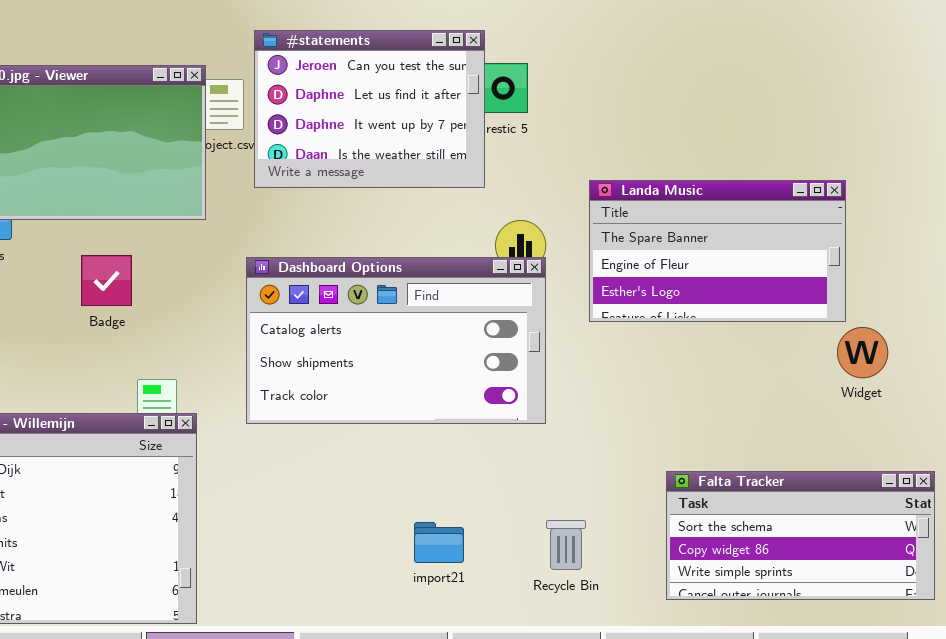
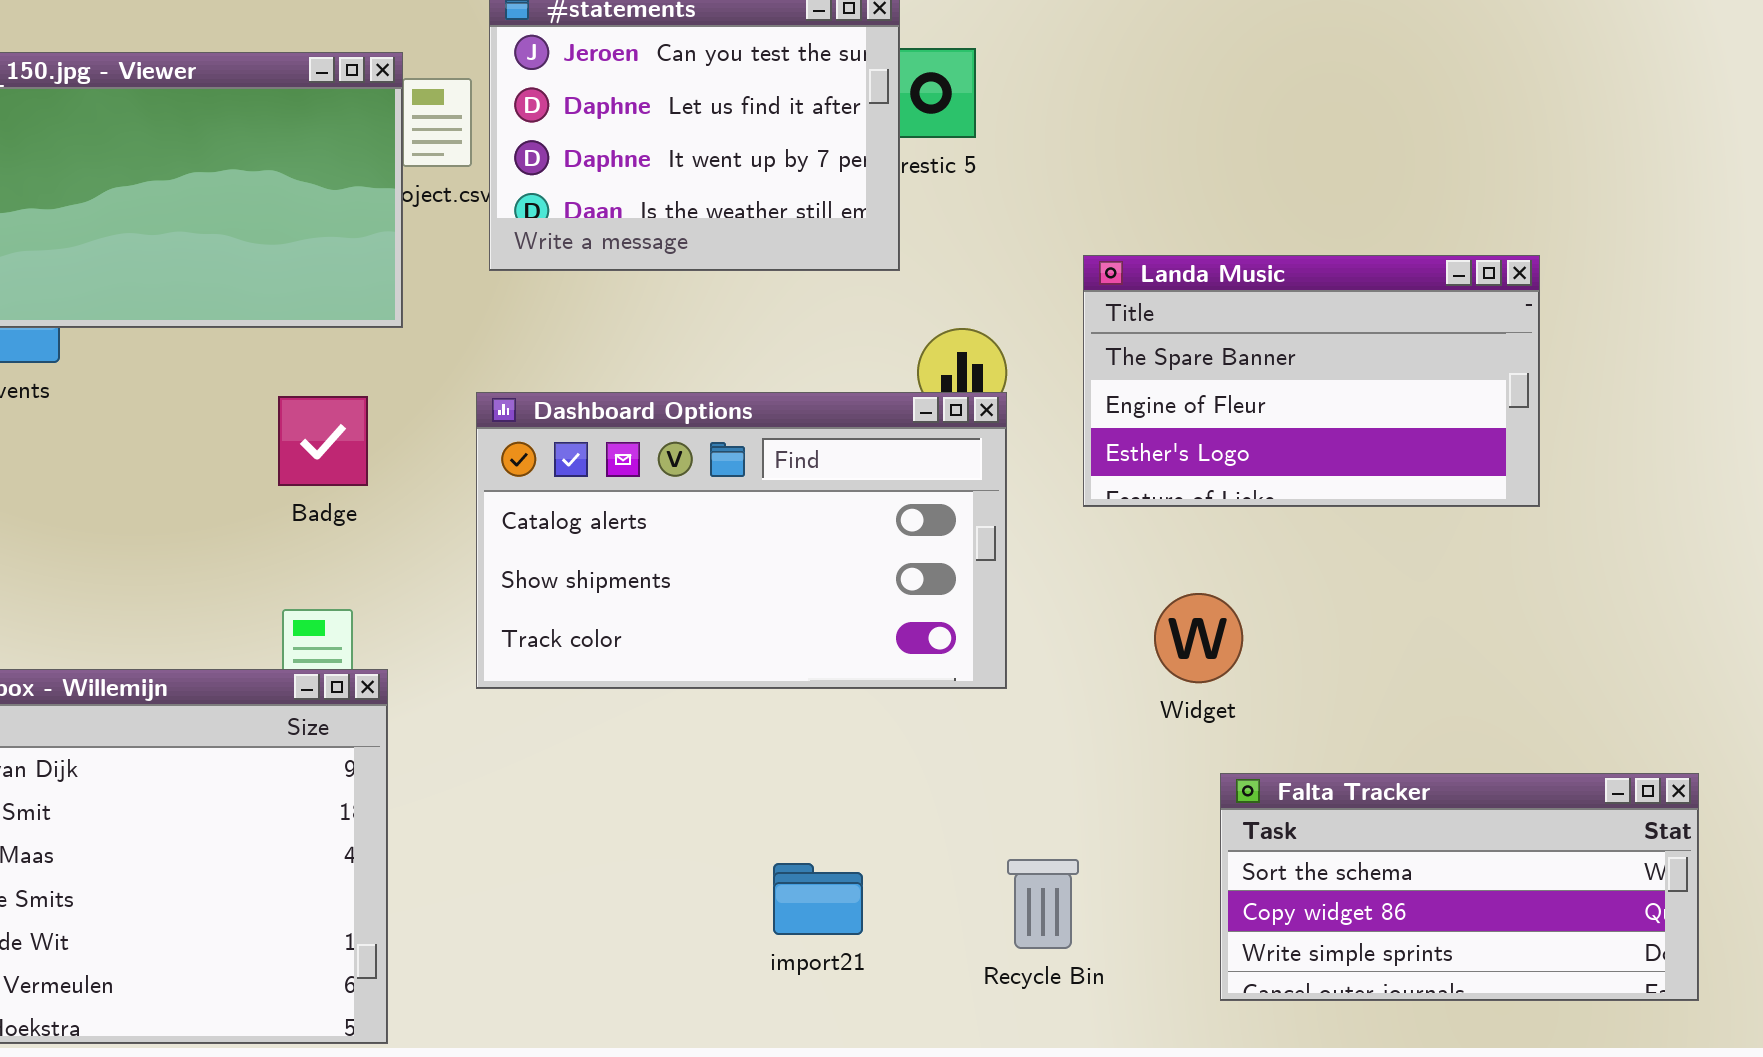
Badge: [81,255,132,306] -> [278,396,368,486], moved
Widget: [837,327,888,378] -> [1154,593,1243,683], moved

